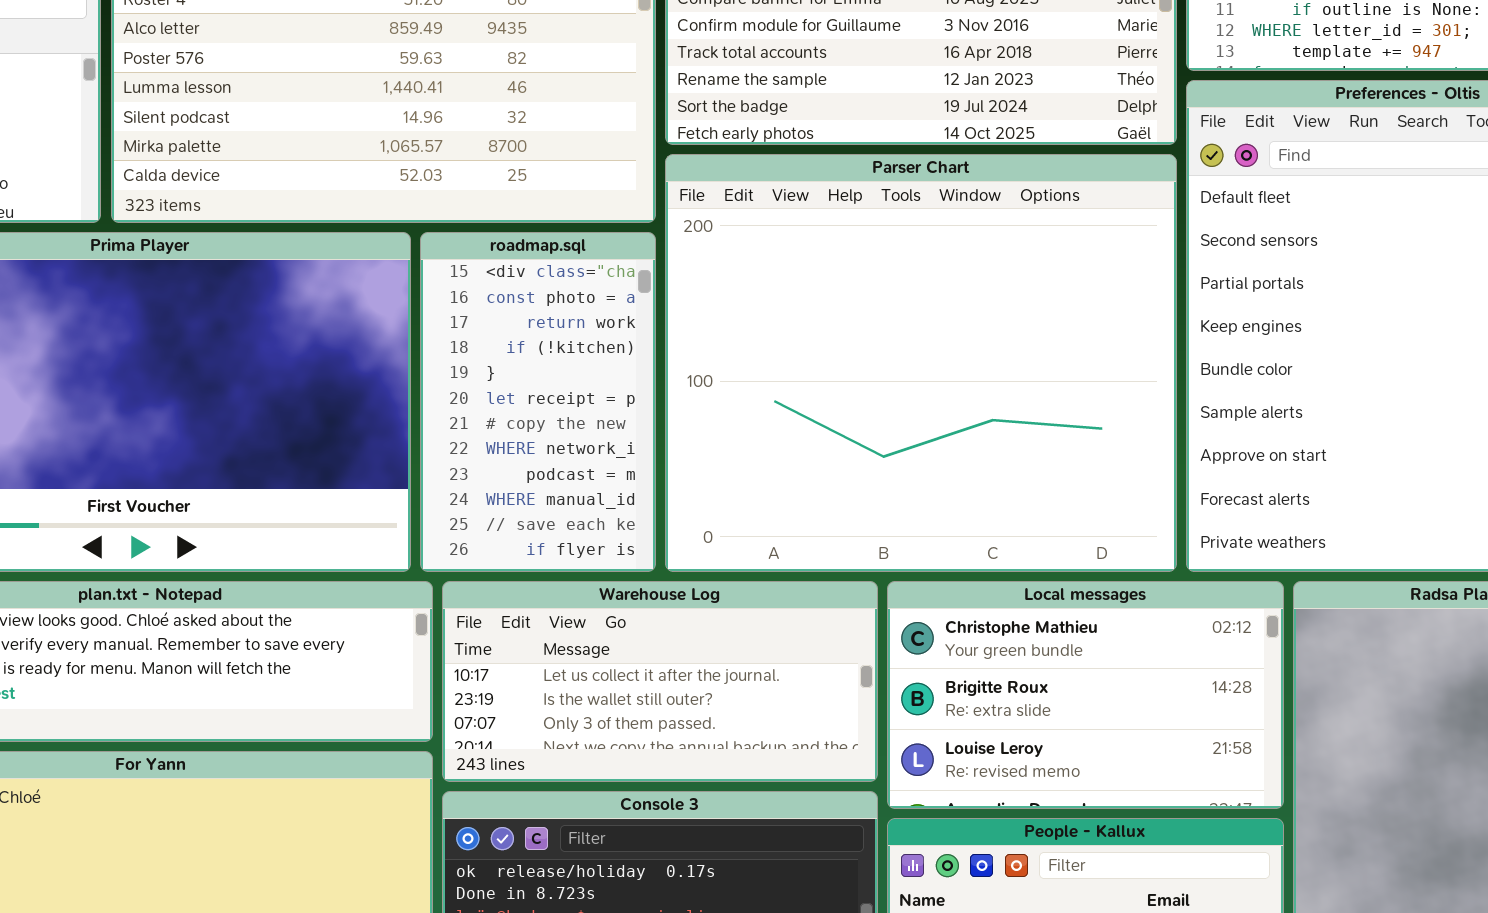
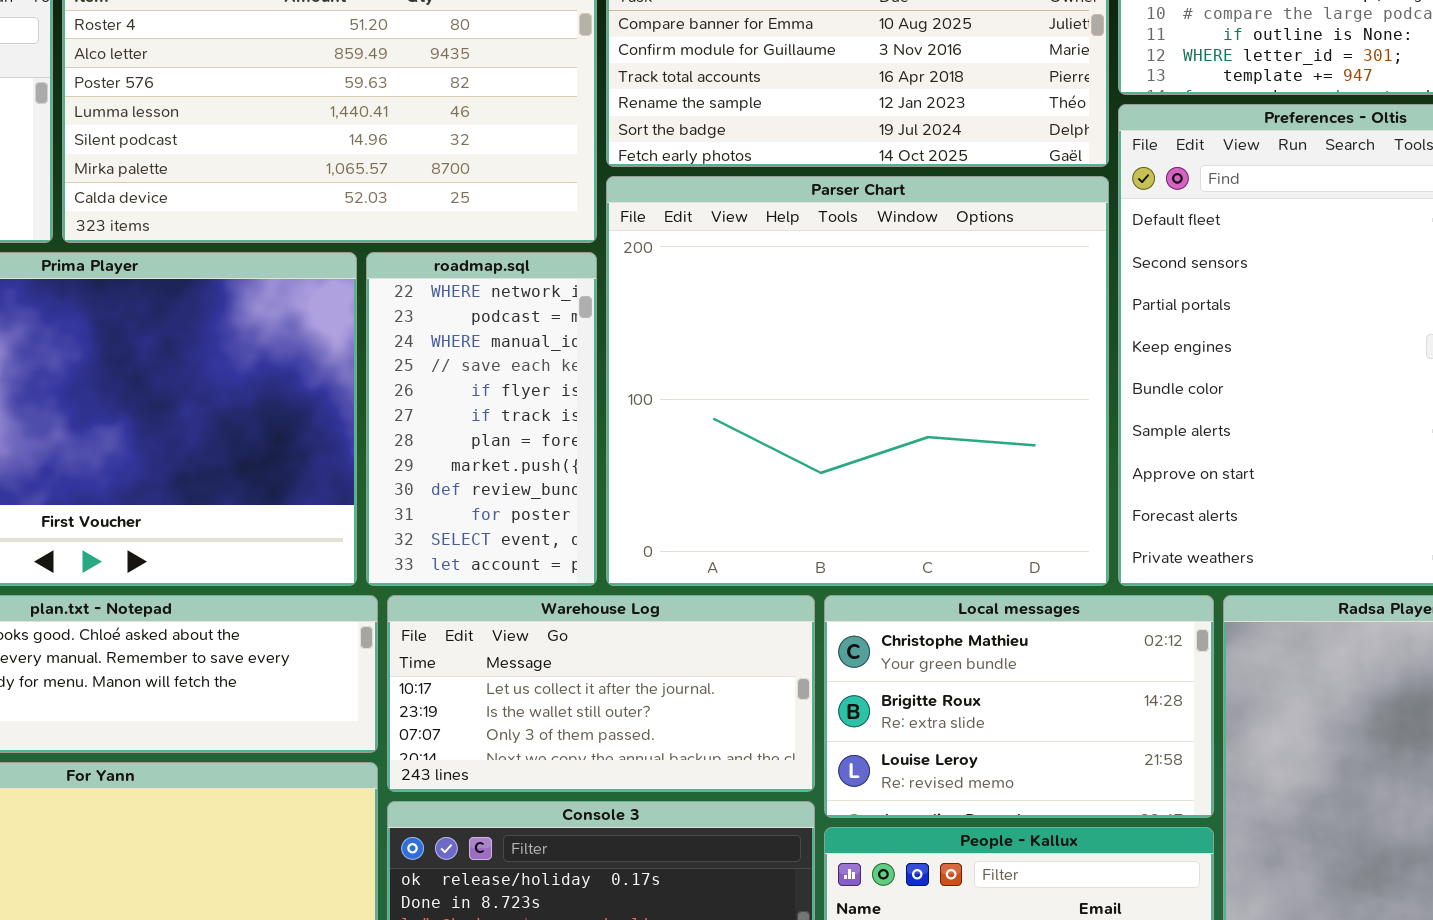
roadmap.sql: [420,232,656,572] -> [366,252,597,586], scrolled down 7 rows

